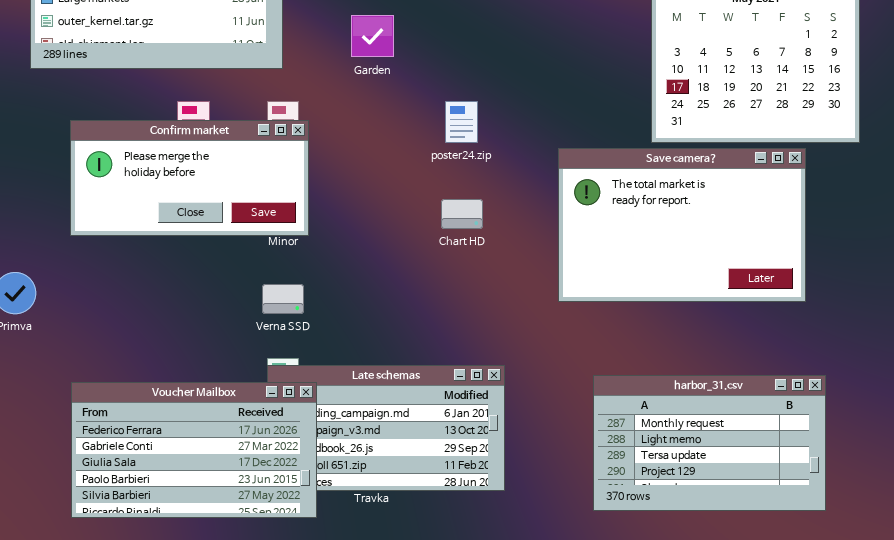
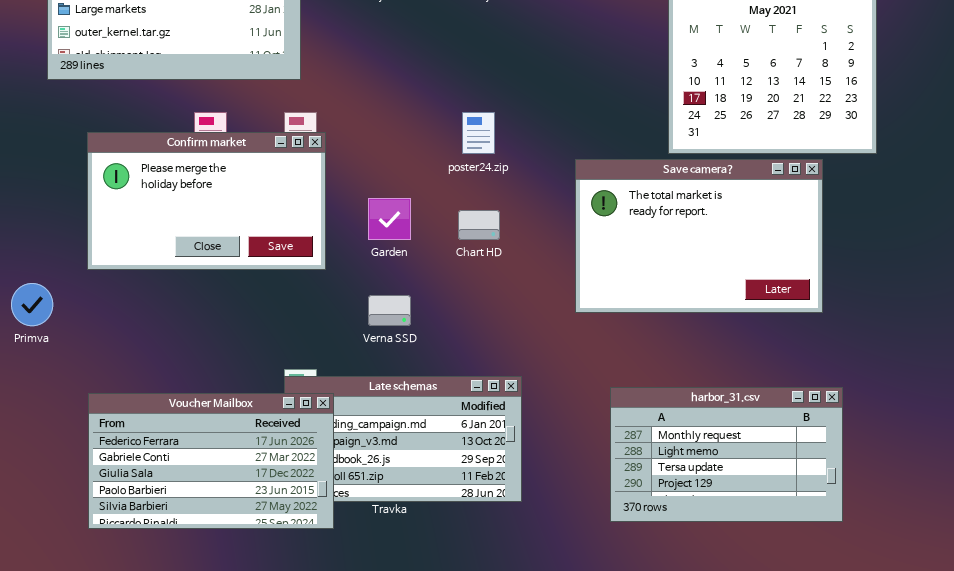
Garden: [351,15,394,57] -> [368,198,411,240], moved
Confirm market: [70,120,309,236] -> [87,132,326,270], resized
Verna SSD: [262,284,304,314] -> [368,295,411,326], moved

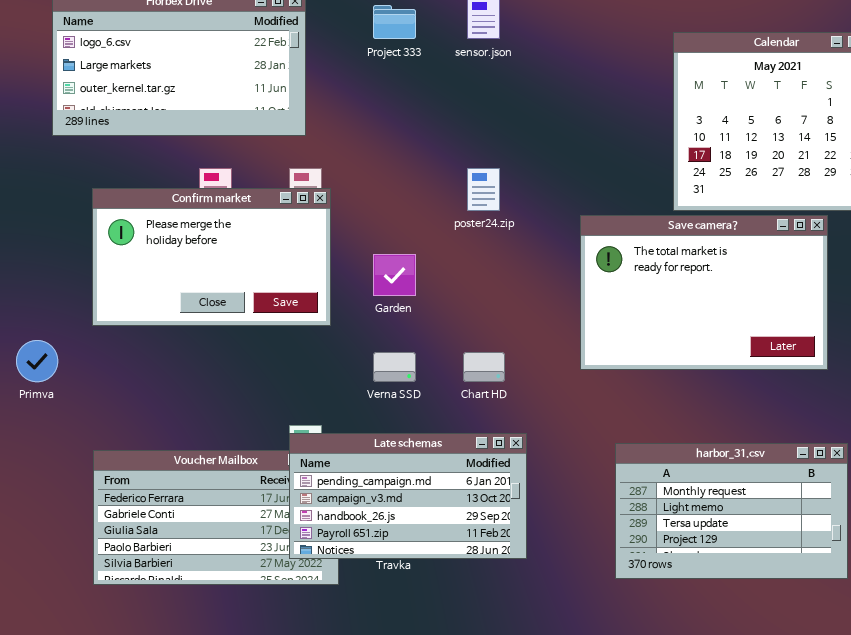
Chart HD: [458,210,500,240] -> [463,352,505,382], moved
Late schemas: [284,376,522,502] -> [289,433,527,559], raised

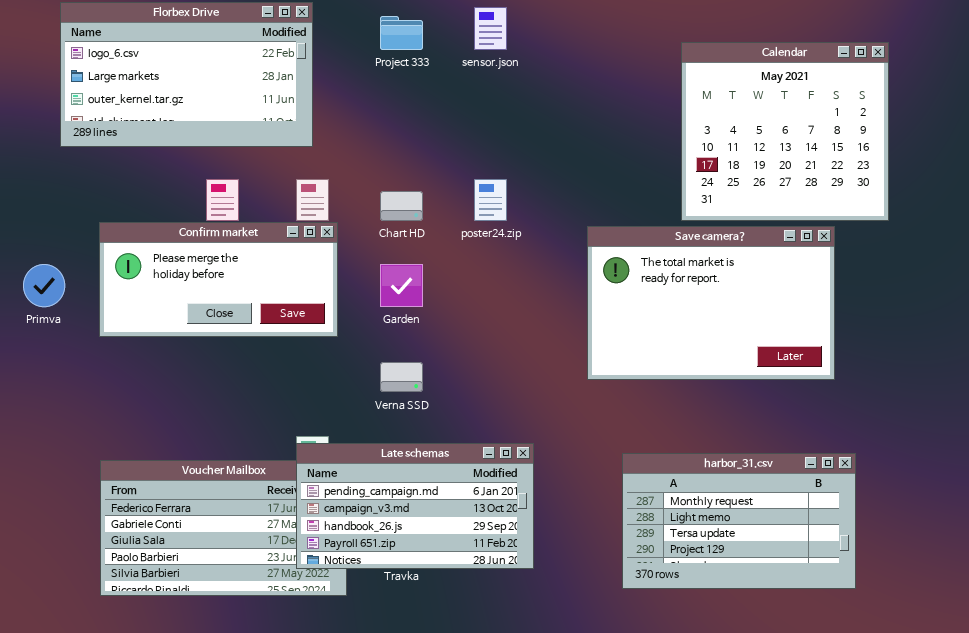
Confirm market: [92,188,331,326] -> [99,222,338,337], resized
Primva: [16,340,58,382] -> [23,264,65,307], moved
Chart HD: [463,352,505,382] -> [380,191,423,221], moved

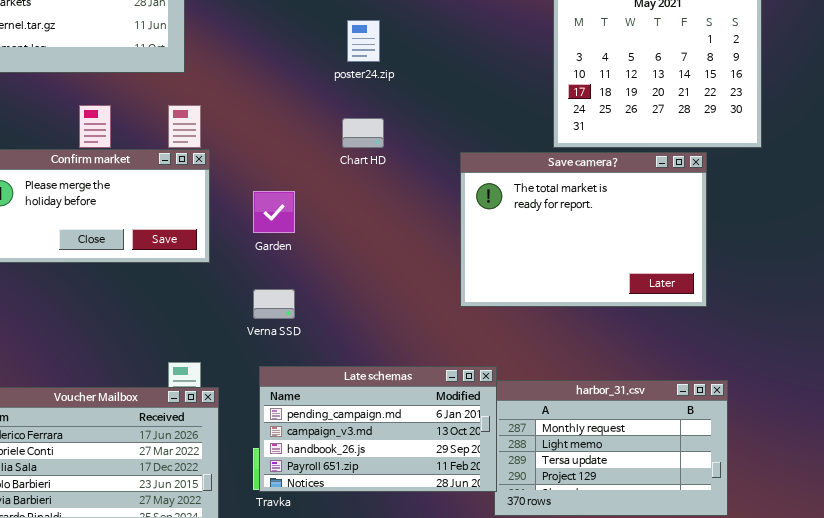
poster24.zip: [474,179,507,221] -> [347,20,380,62], moved
Chart HD: [380,191,423,221] -> [342,118,384,148], moved
Late schemas: [296,443,534,569] -> [259,366,497,492], moved

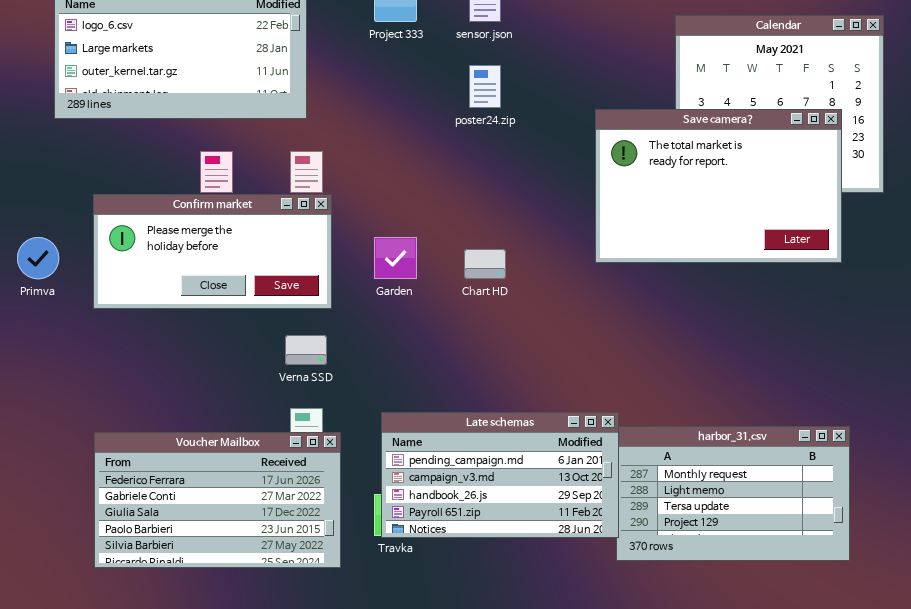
Chart HD: [342,118,384,148] -> [464,249,506,279], moved
Save camera?: [460,152,707,307] -> [595,109,842,263], moved
Verna SSD: [253,289,295,319] -> [285,335,327,365], moved

